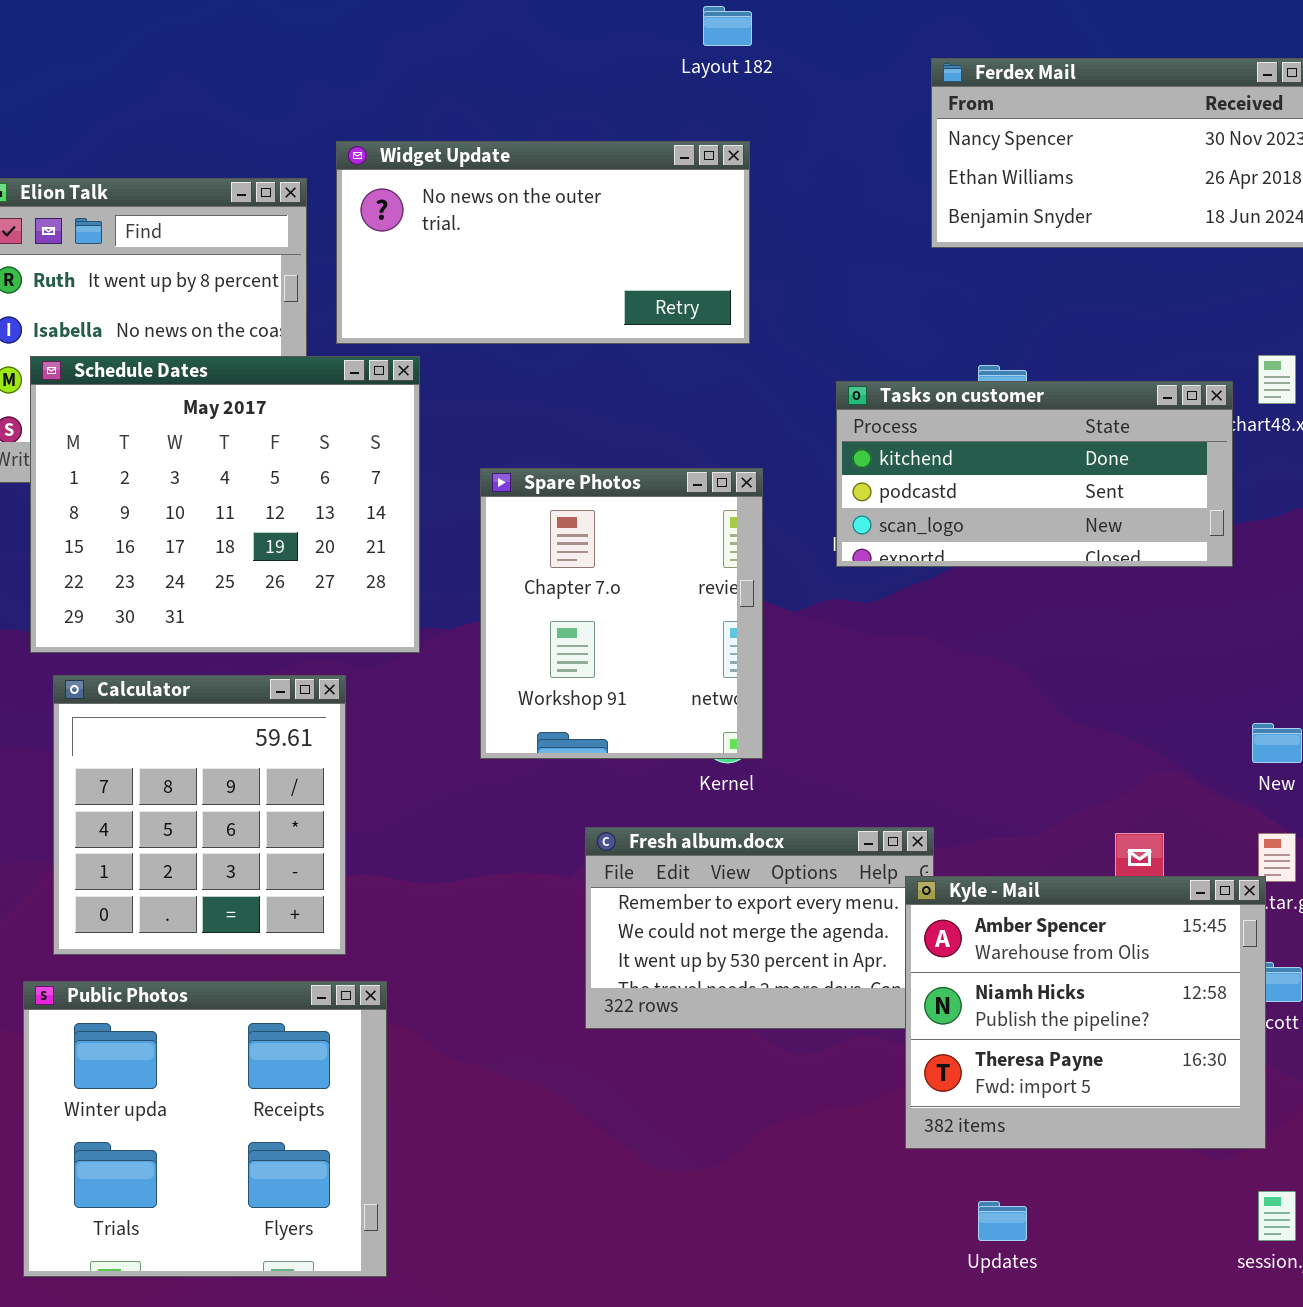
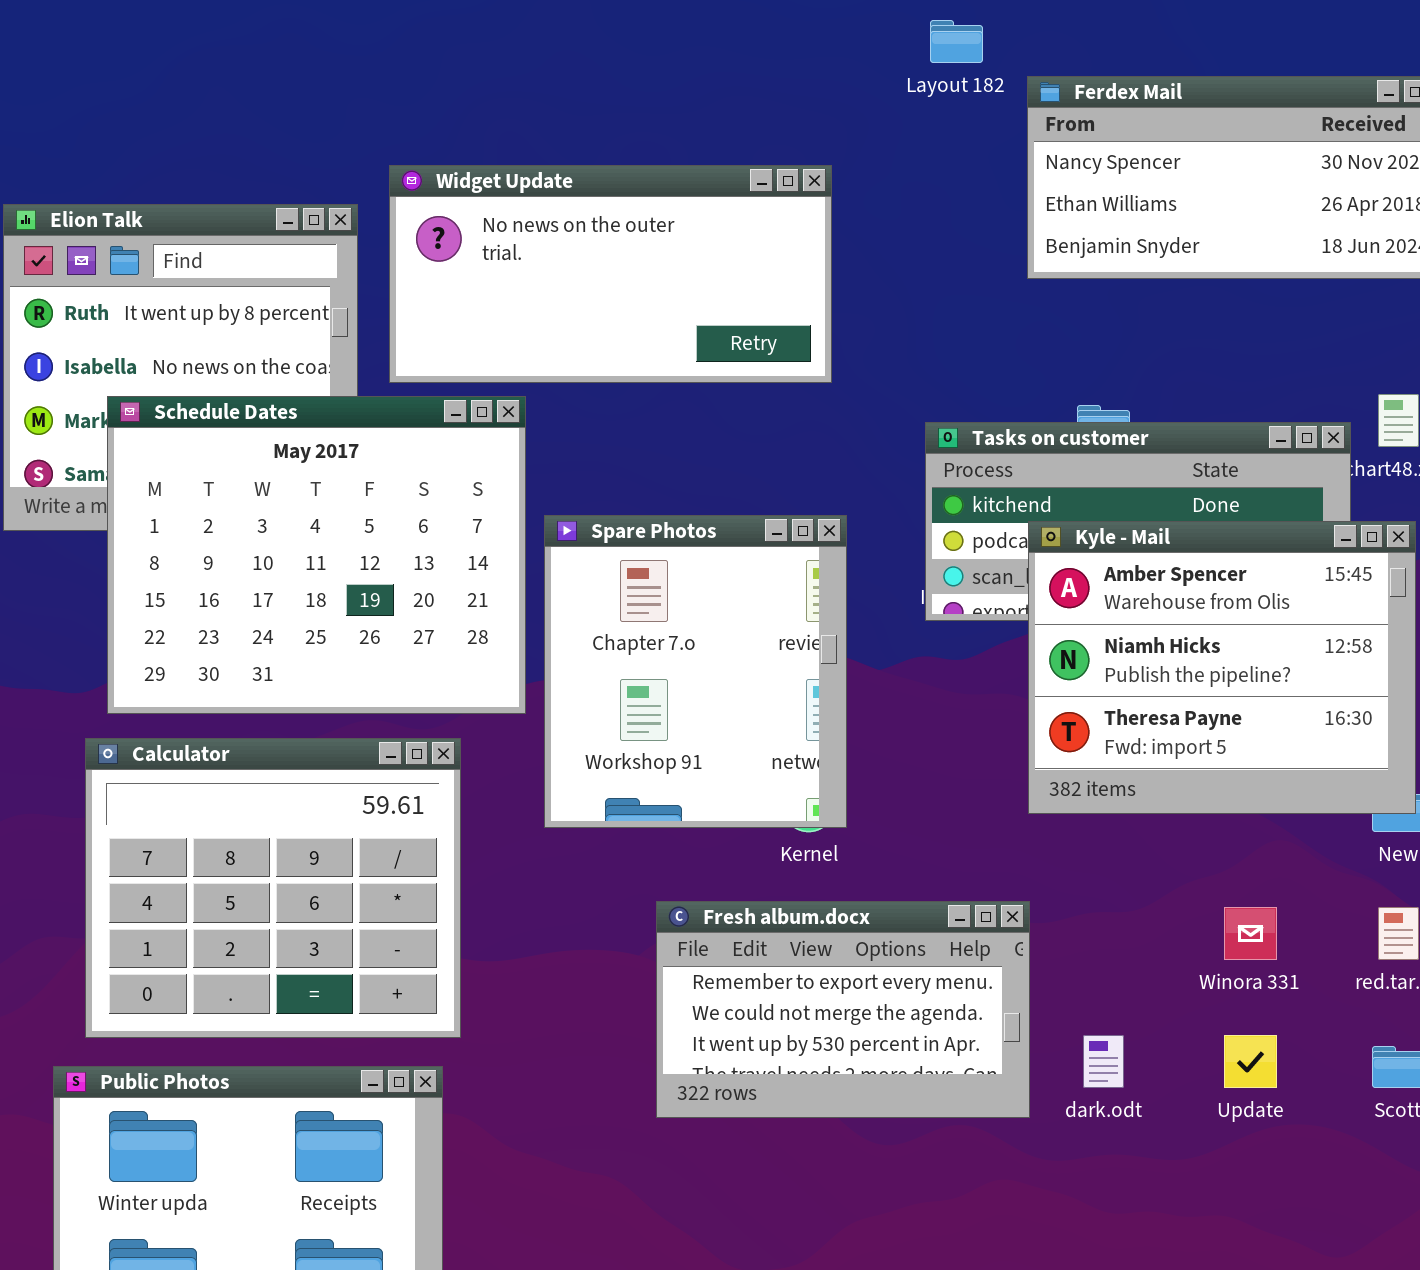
Layout 182: [703,6,752,46] -> [930,20,983,63], moved
Schedule Dates: [30,356,420,653] -> [107,396,526,714], moved
Calculator: [53,675,346,955] -> [85,738,461,1038], resized
Kyle - Mail: [905,876,1266,1149] -> [1028,521,1416,814], moved

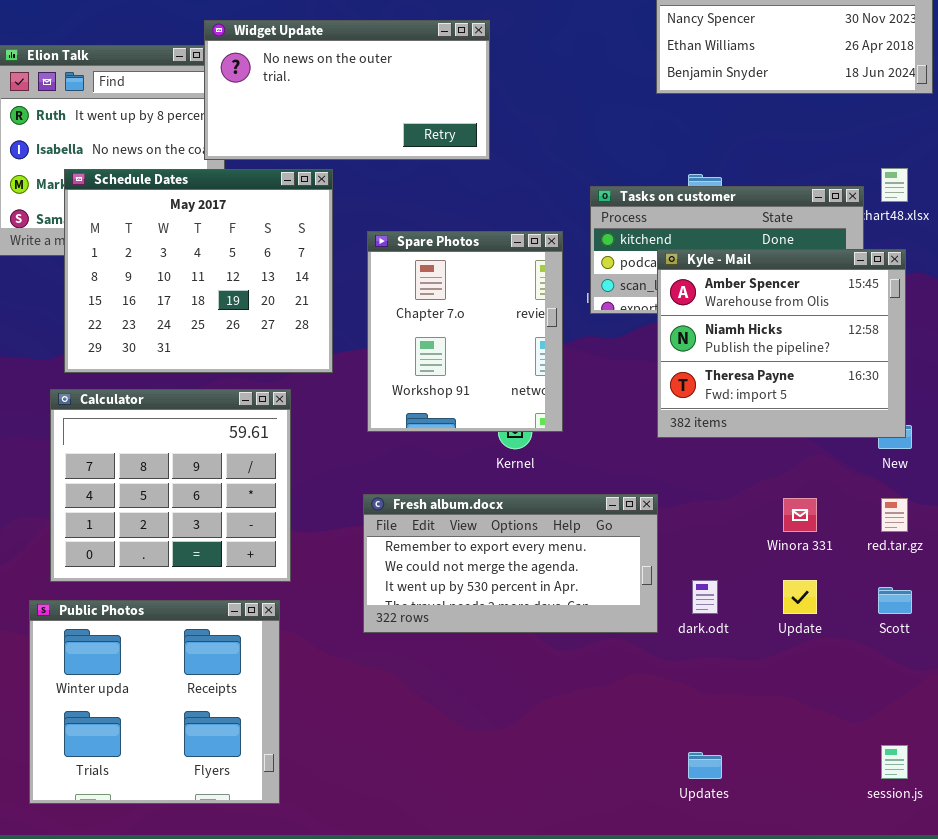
Widget Update: [389,165,832,383] -> [204,20,490,160], moved
Spare Photos: [544,515,847,828] -> [367,231,563,432], moved
Fresh album.docx: [656,901,1030,1118] -> [363,494,658,633], resized

